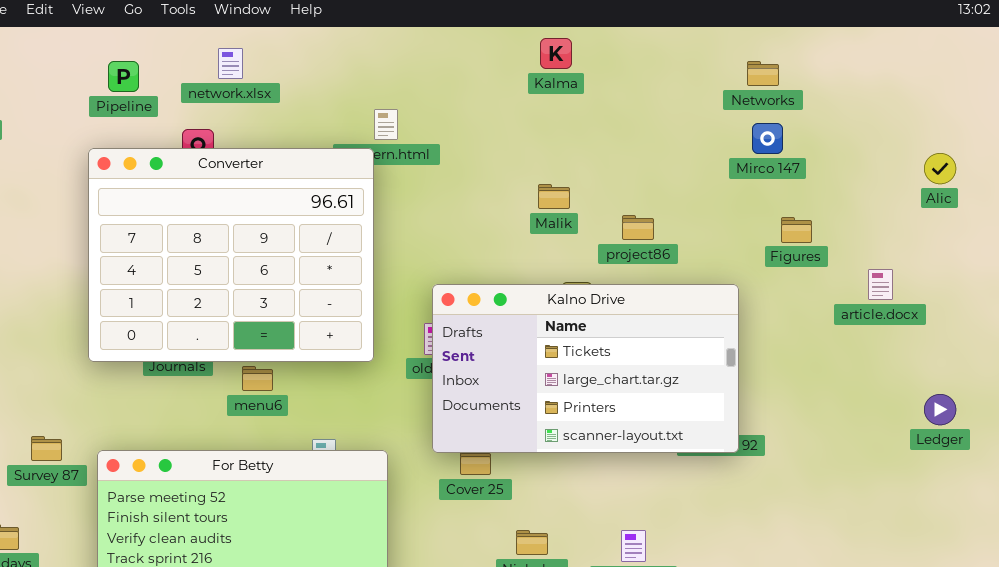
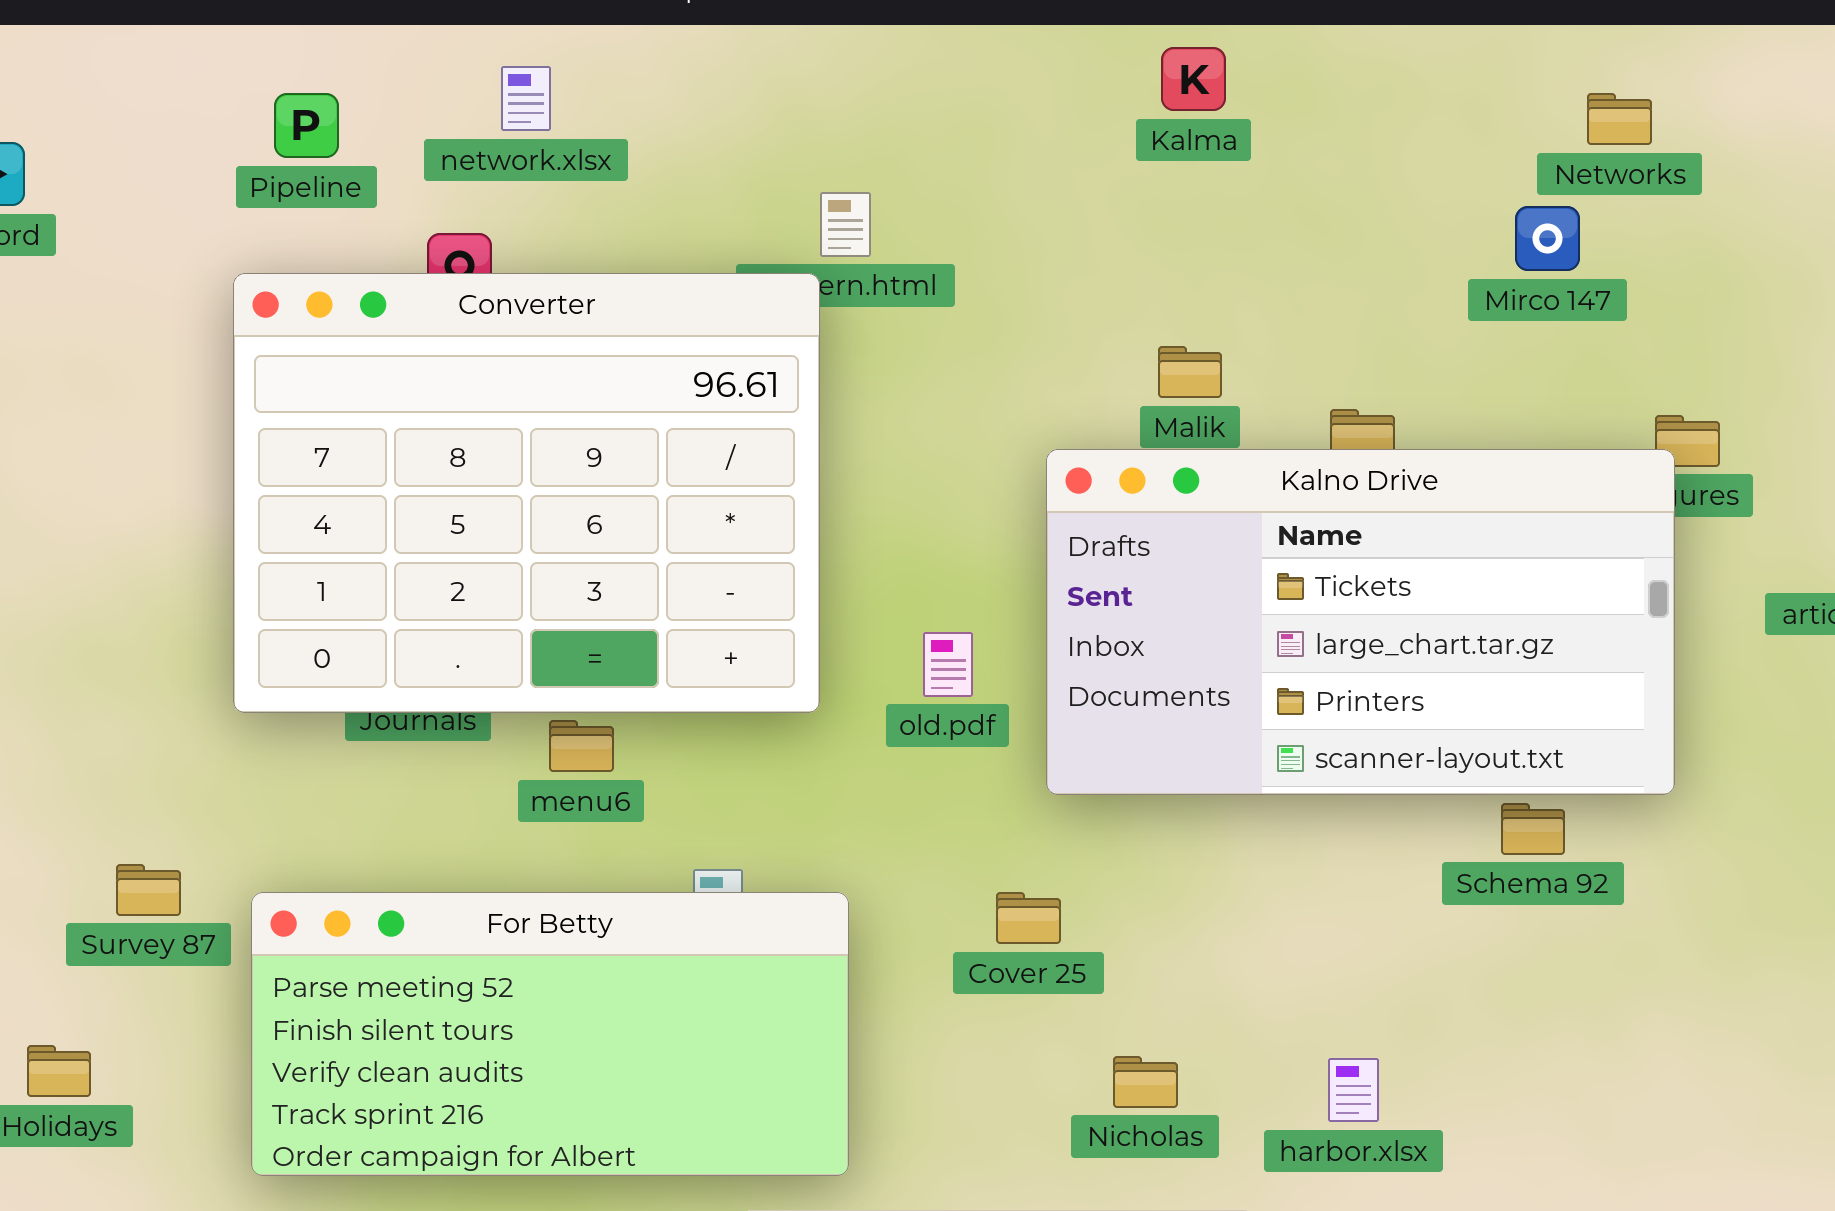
Mirco 147: [752,123,783,154] -> [1515,206,1580,271], moved
Kalno Drive: [432,284,739,453] -> [1046,449,1675,795], moved

